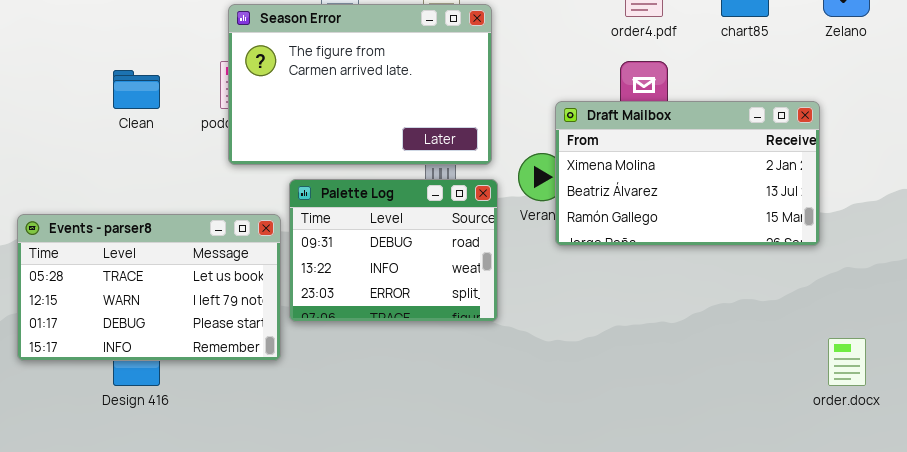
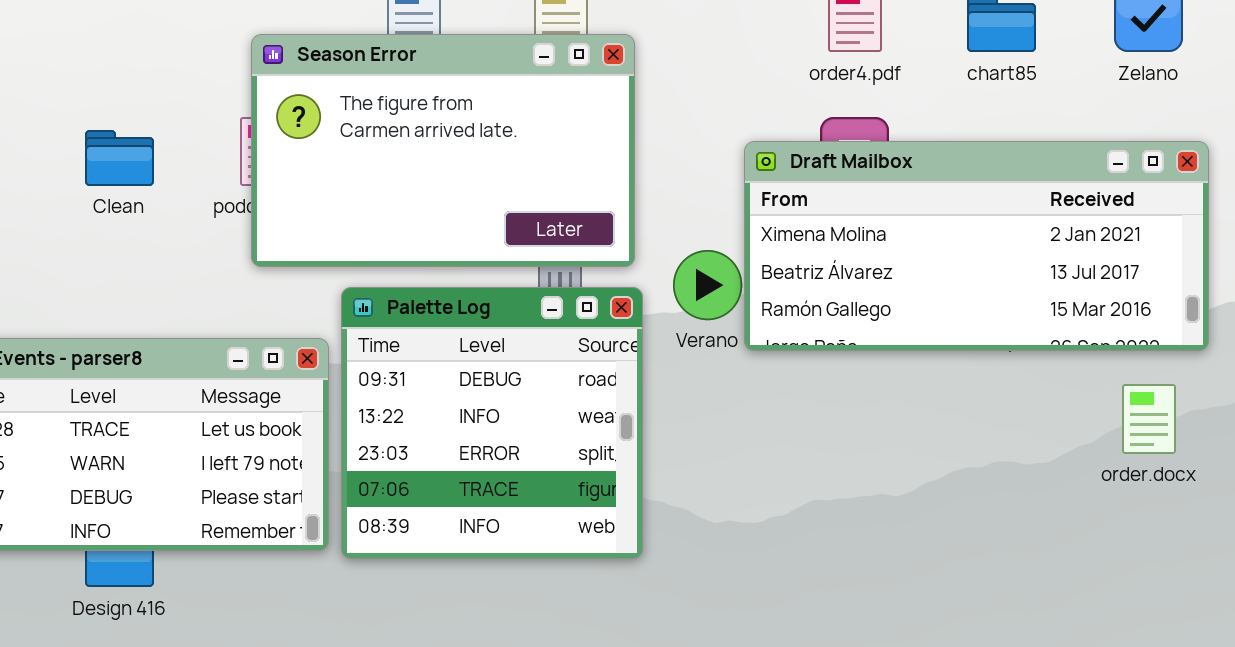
Draft Mailbox: [555,101,820,246] -> [744,141,1209,351], moved, resized
Palette Log: [289,179,498,322] -> [341,287,643,559], resized
order.docx: [828,338,866,386] -> [1122,384,1176,454], moved

